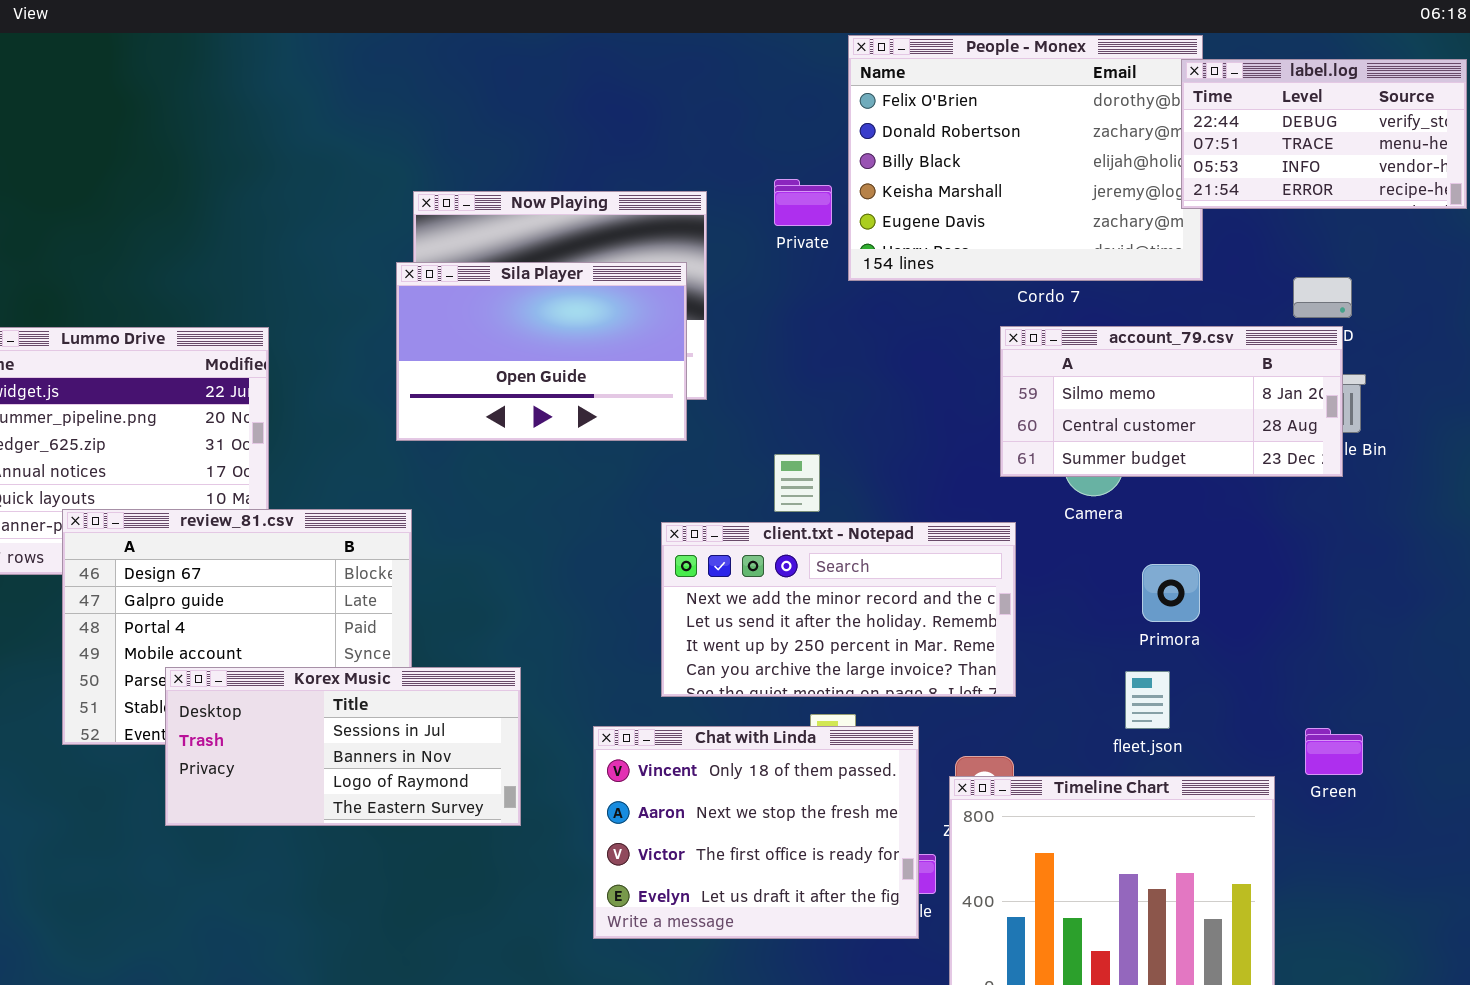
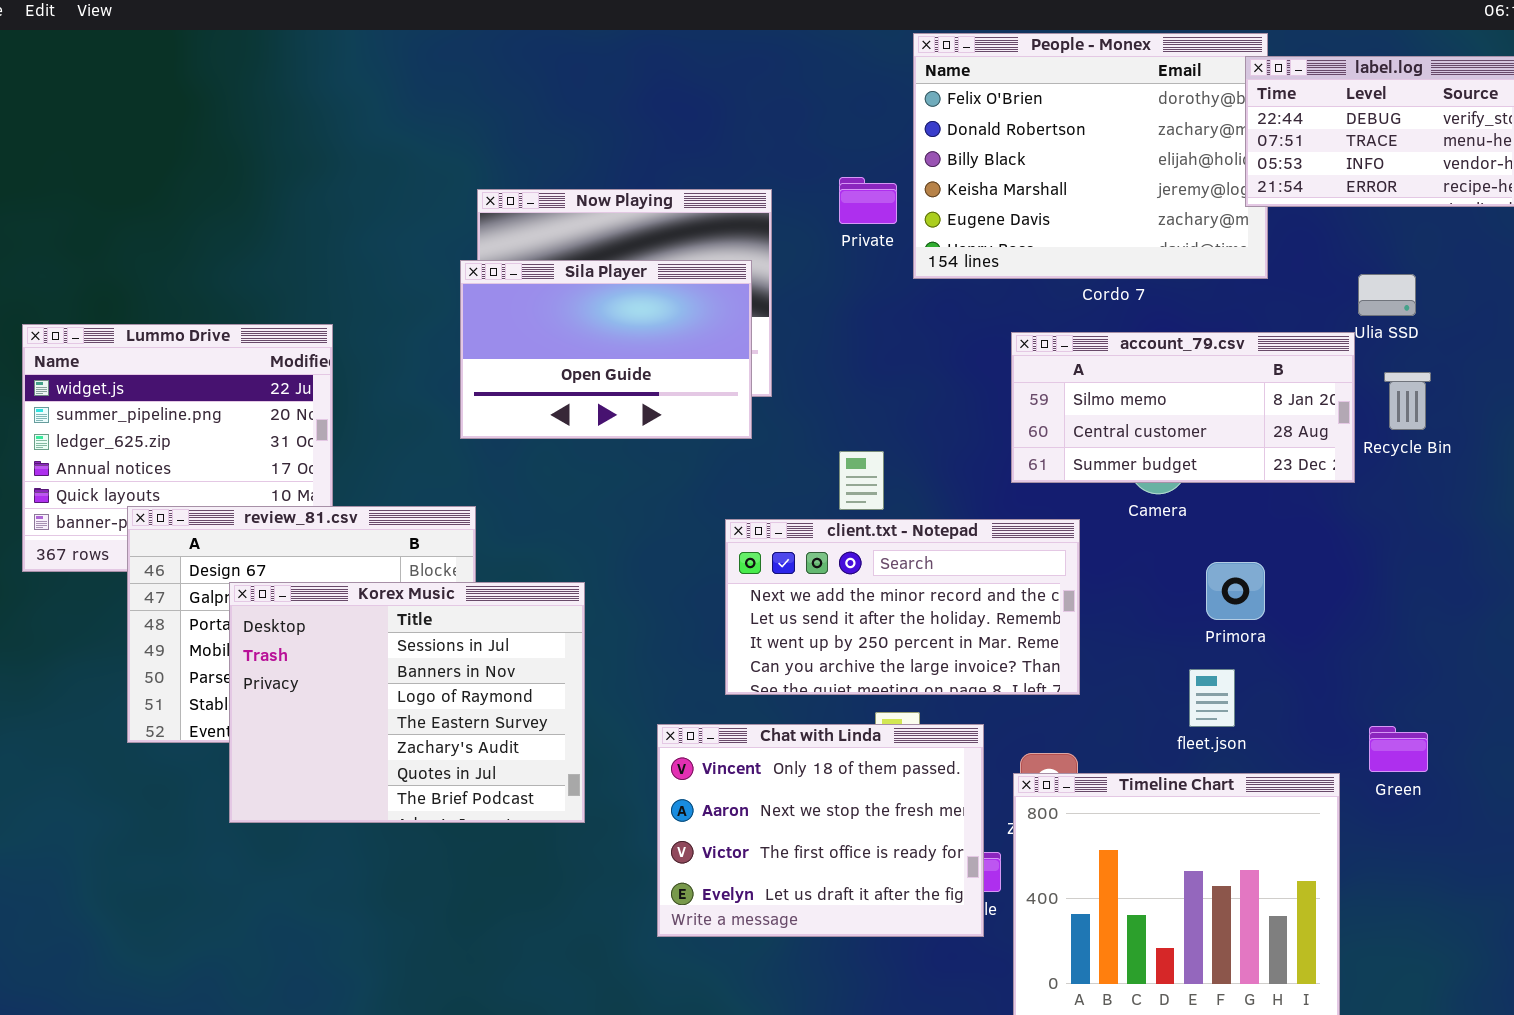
account_79.csv: [1000,326,1343,477] -> [1011,332,1355,483], moved
Korex Music: [165,667,521,826] -> [229,582,585,823], resized

